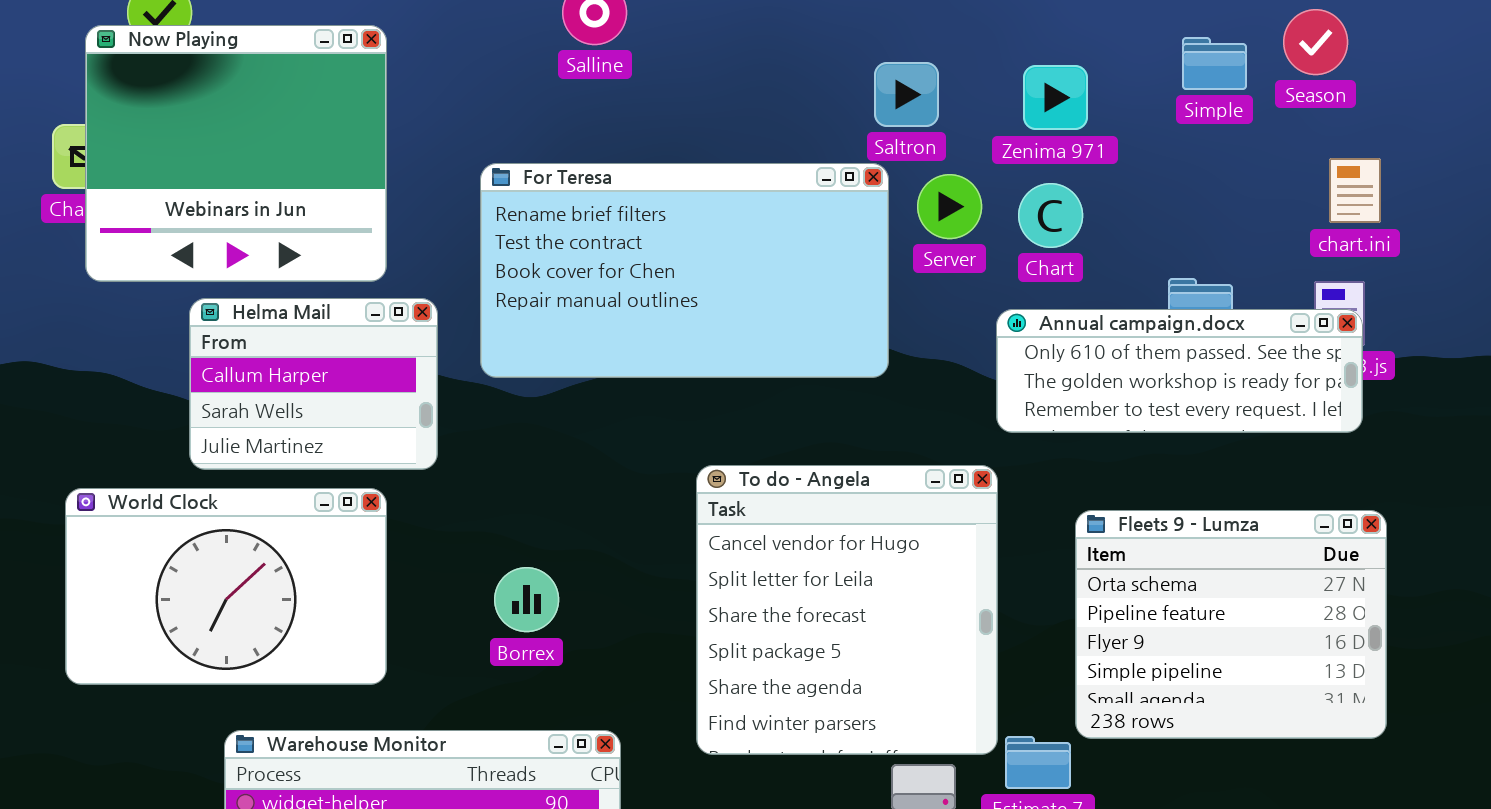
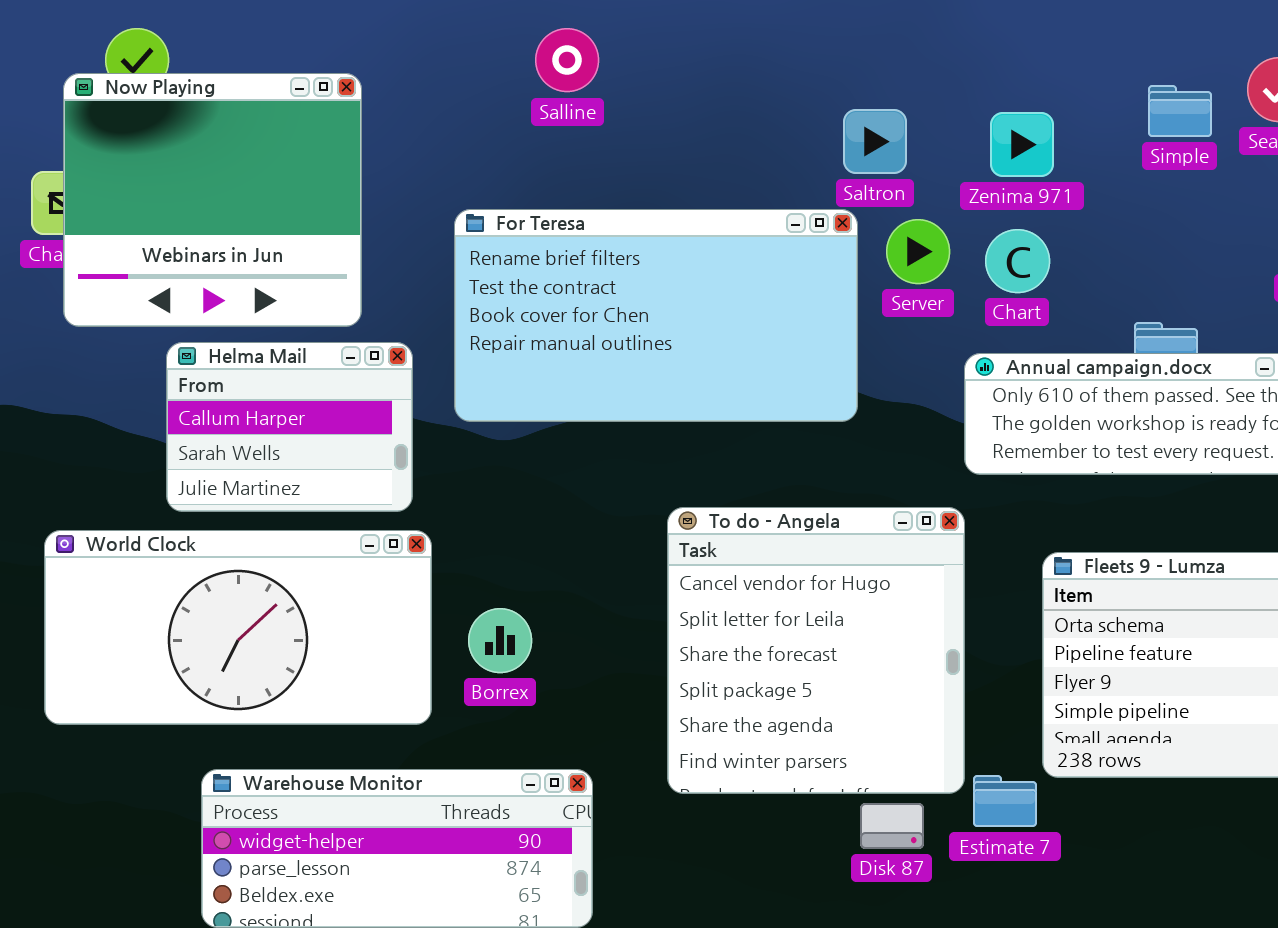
World Clock: [65,488,387,685] -> [44,530,432,725], resized

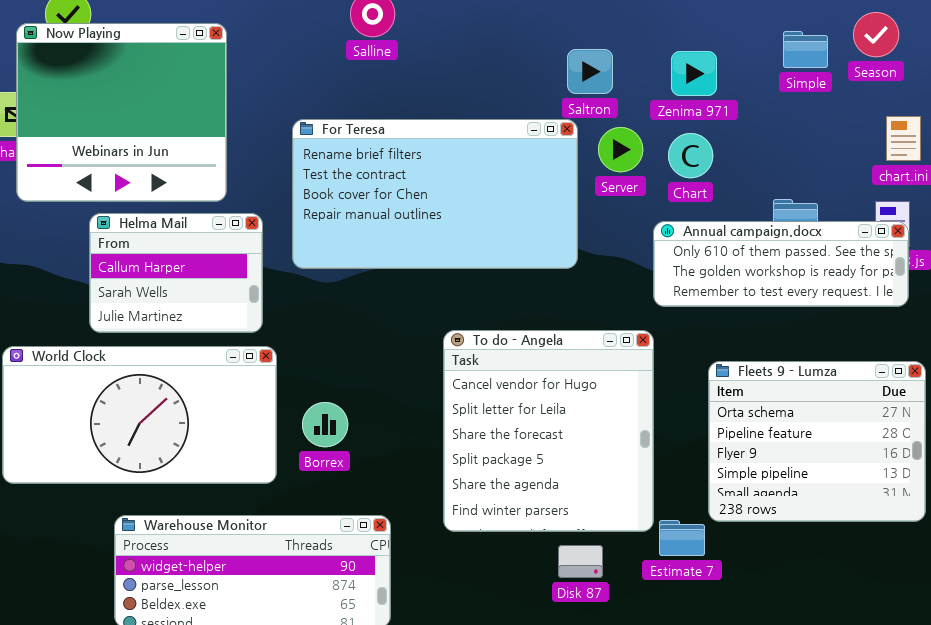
Disk 87: [860,803,924,849] -> [558,545,603,578], moved

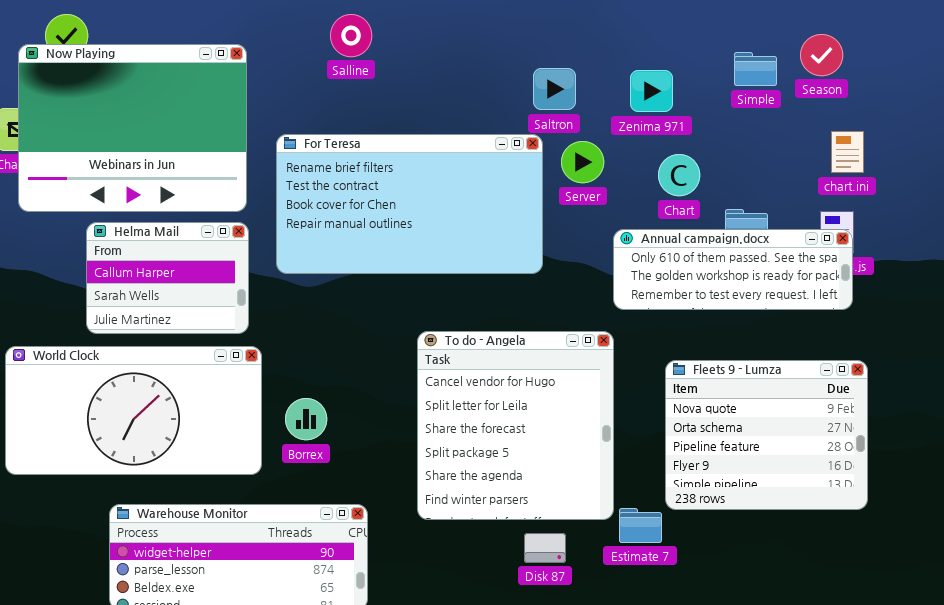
Now Playing: [16,23,227,202] -> [18,44,247,212], resized
Chart: [668,133,713,178] -> [658,154,700,196], moved
Fleets 9 - Lumza: [708,361,926,522] -> [665,360,868,510], scrolled up 1 row

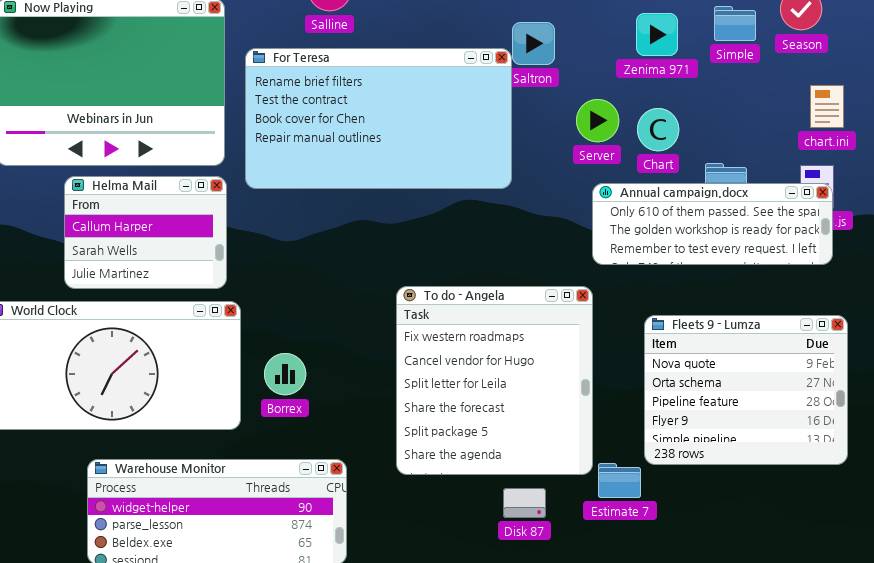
Zenima 971: [630,70,673,112] -> [636,13,678,56], moved
For Teresa: [276,134,543,274] -> [245,48,512,189], moved
Server: [561,141,604,183] -> [576,99,619,142], moved
To do - Angela: [417,331,614,520] -> [396,286,593,475], scrolled up 1 row

